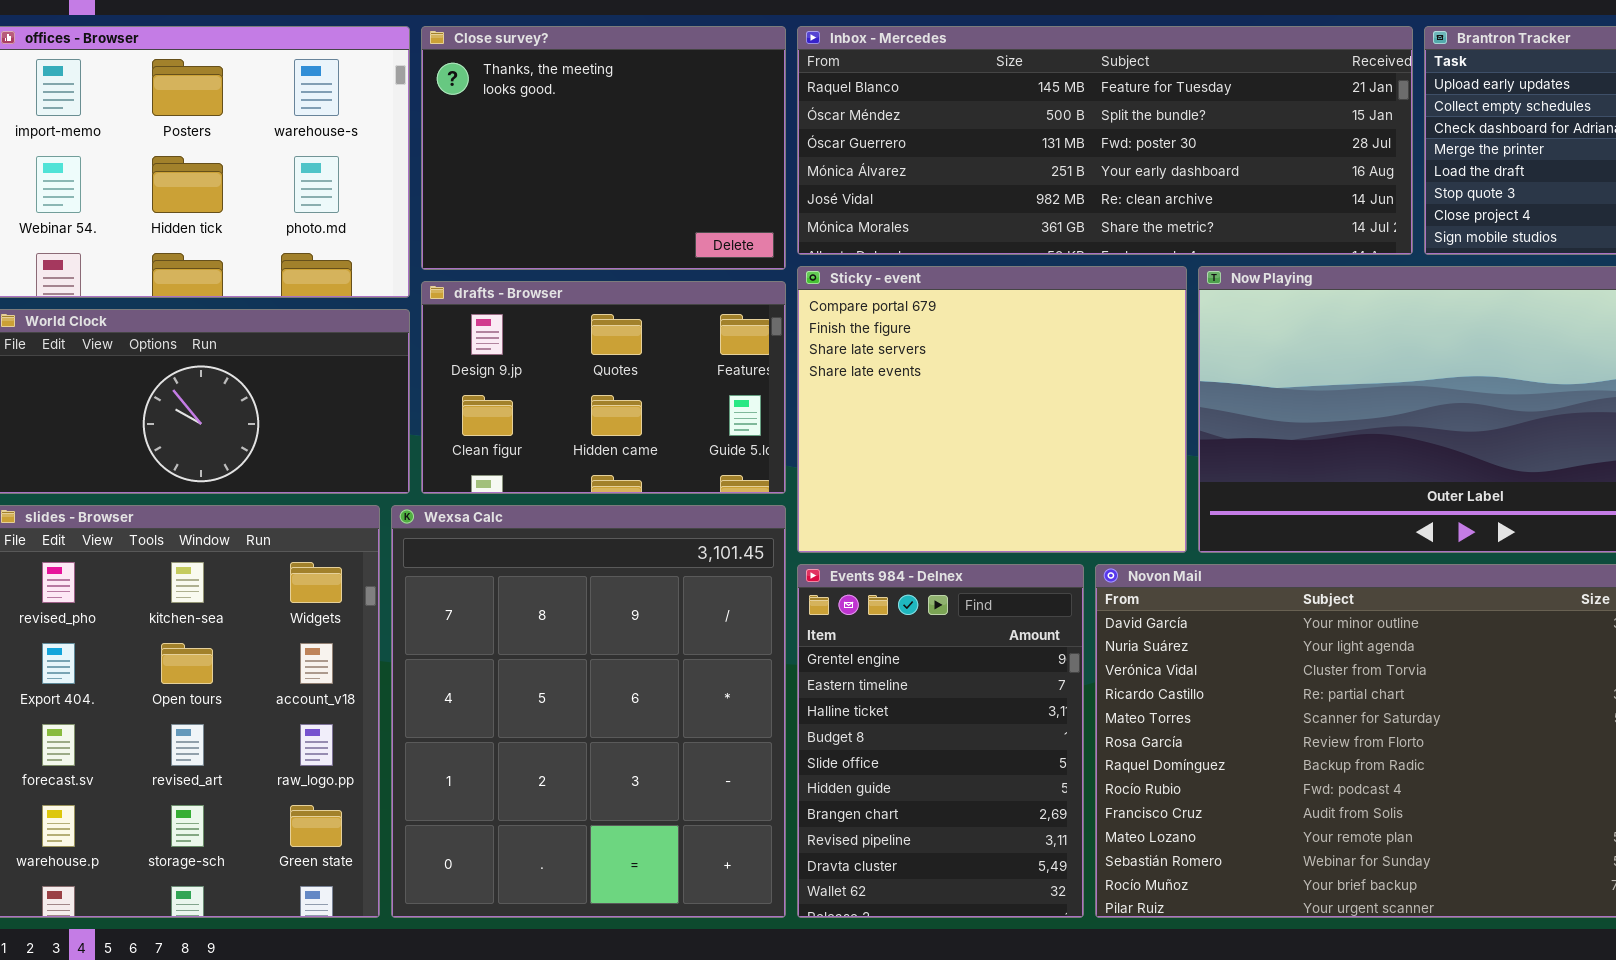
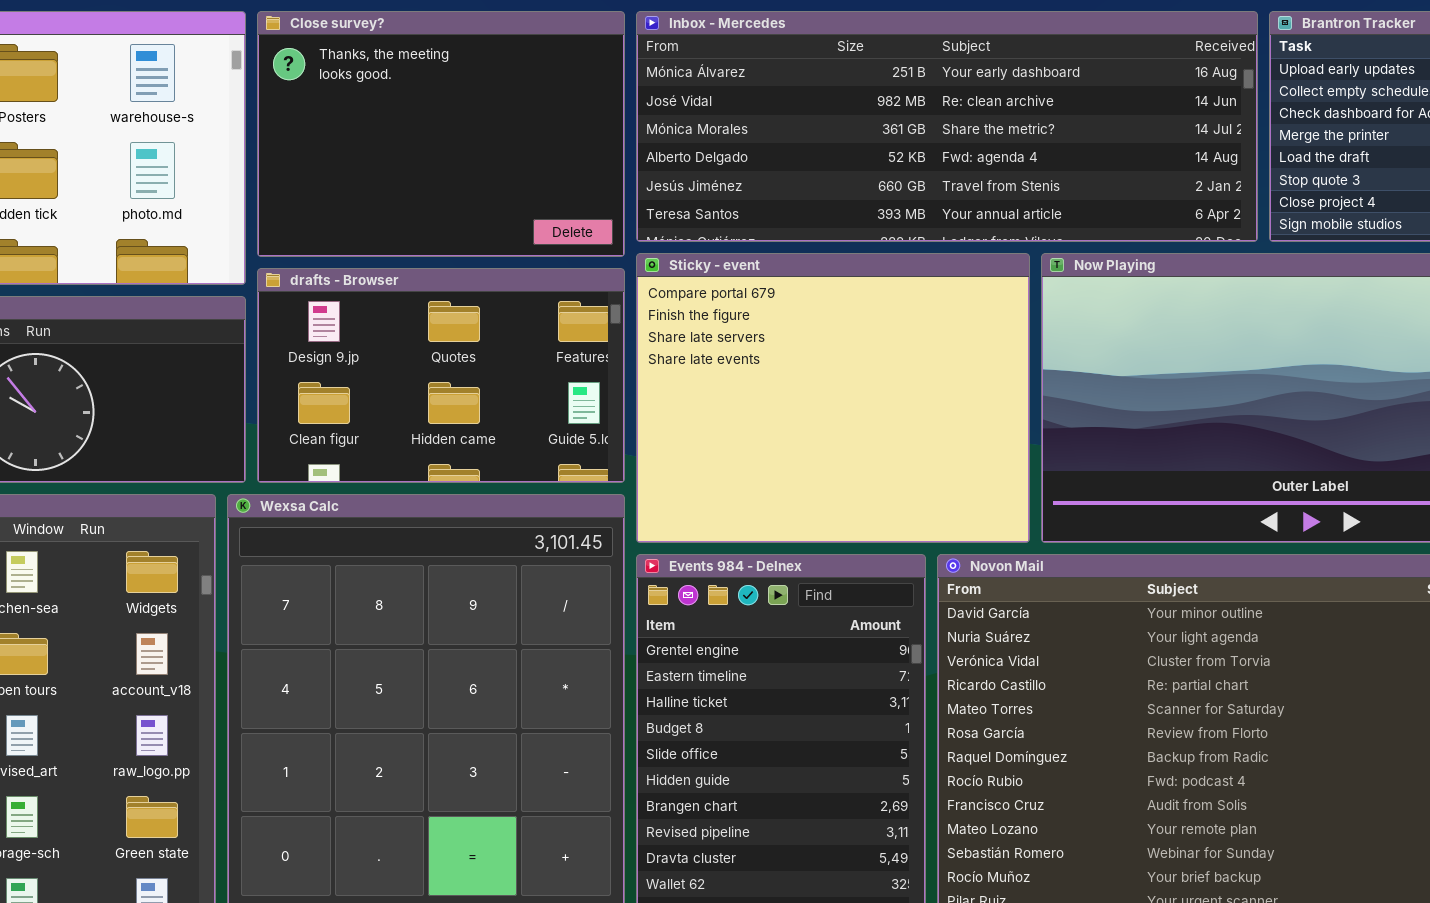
Inbox - Mercedes: [797,26,1413,255] -> [636,11,1258,242], scrolled down 3 rows

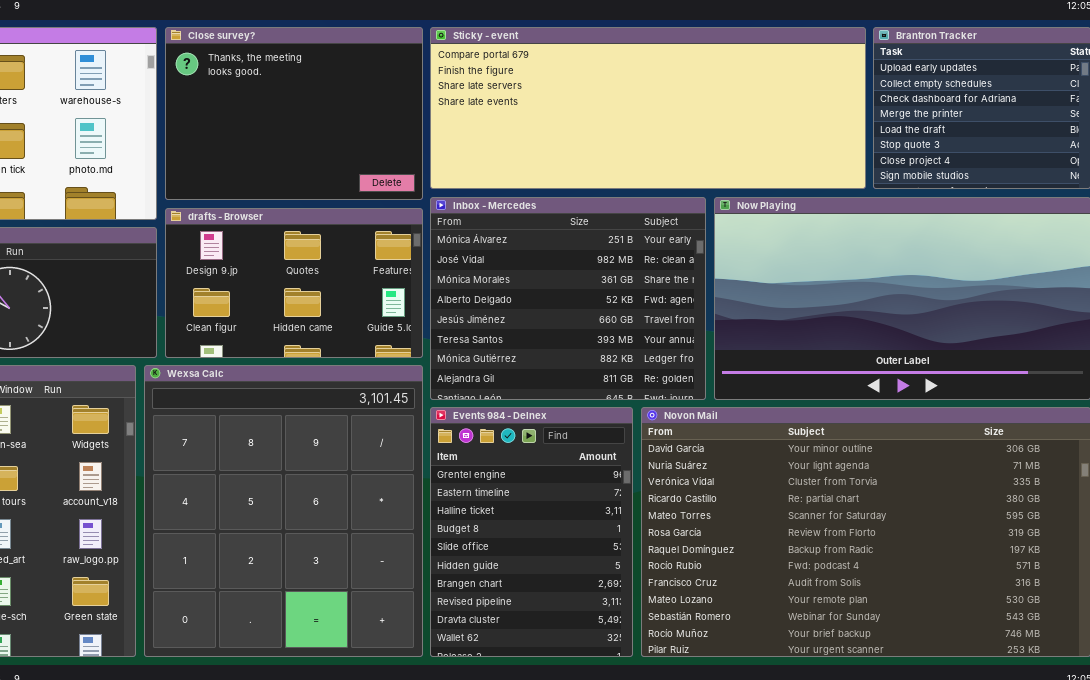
Inbox - Mercedes: [636,11,1258,242] -> [430,197,706,400], moved, resized
Sticky - event: [636,253,1030,543] -> [430,27,866,189], moved, resized

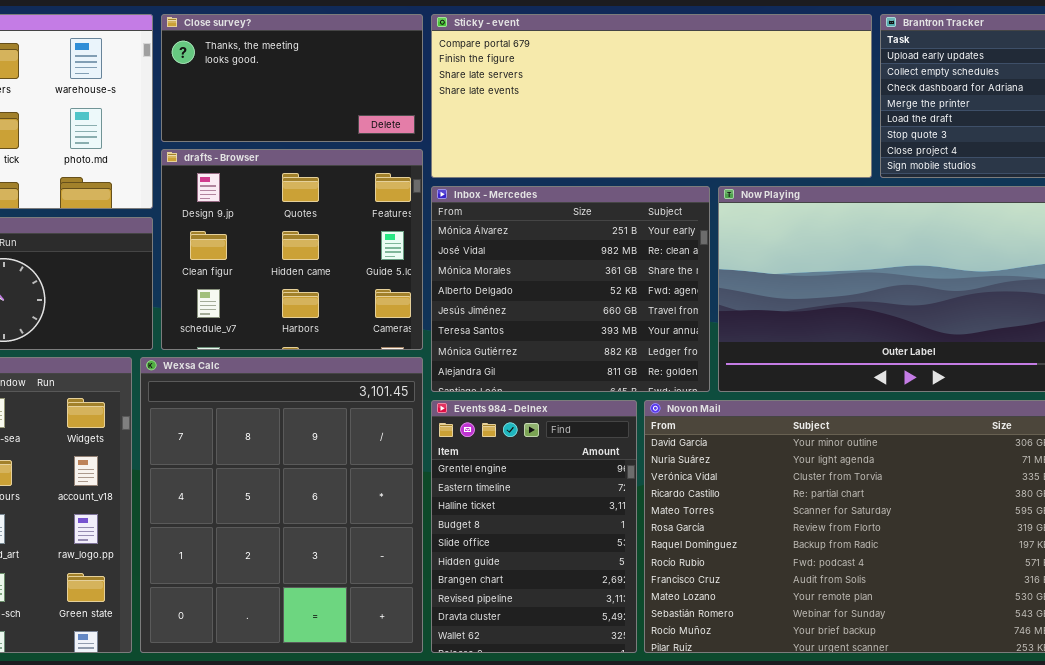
Close survey?: [165,27,423,200] -> [161,14,423,142], resized
drafts - Browser: [165,208,423,358] -> [161,149,423,350], resized

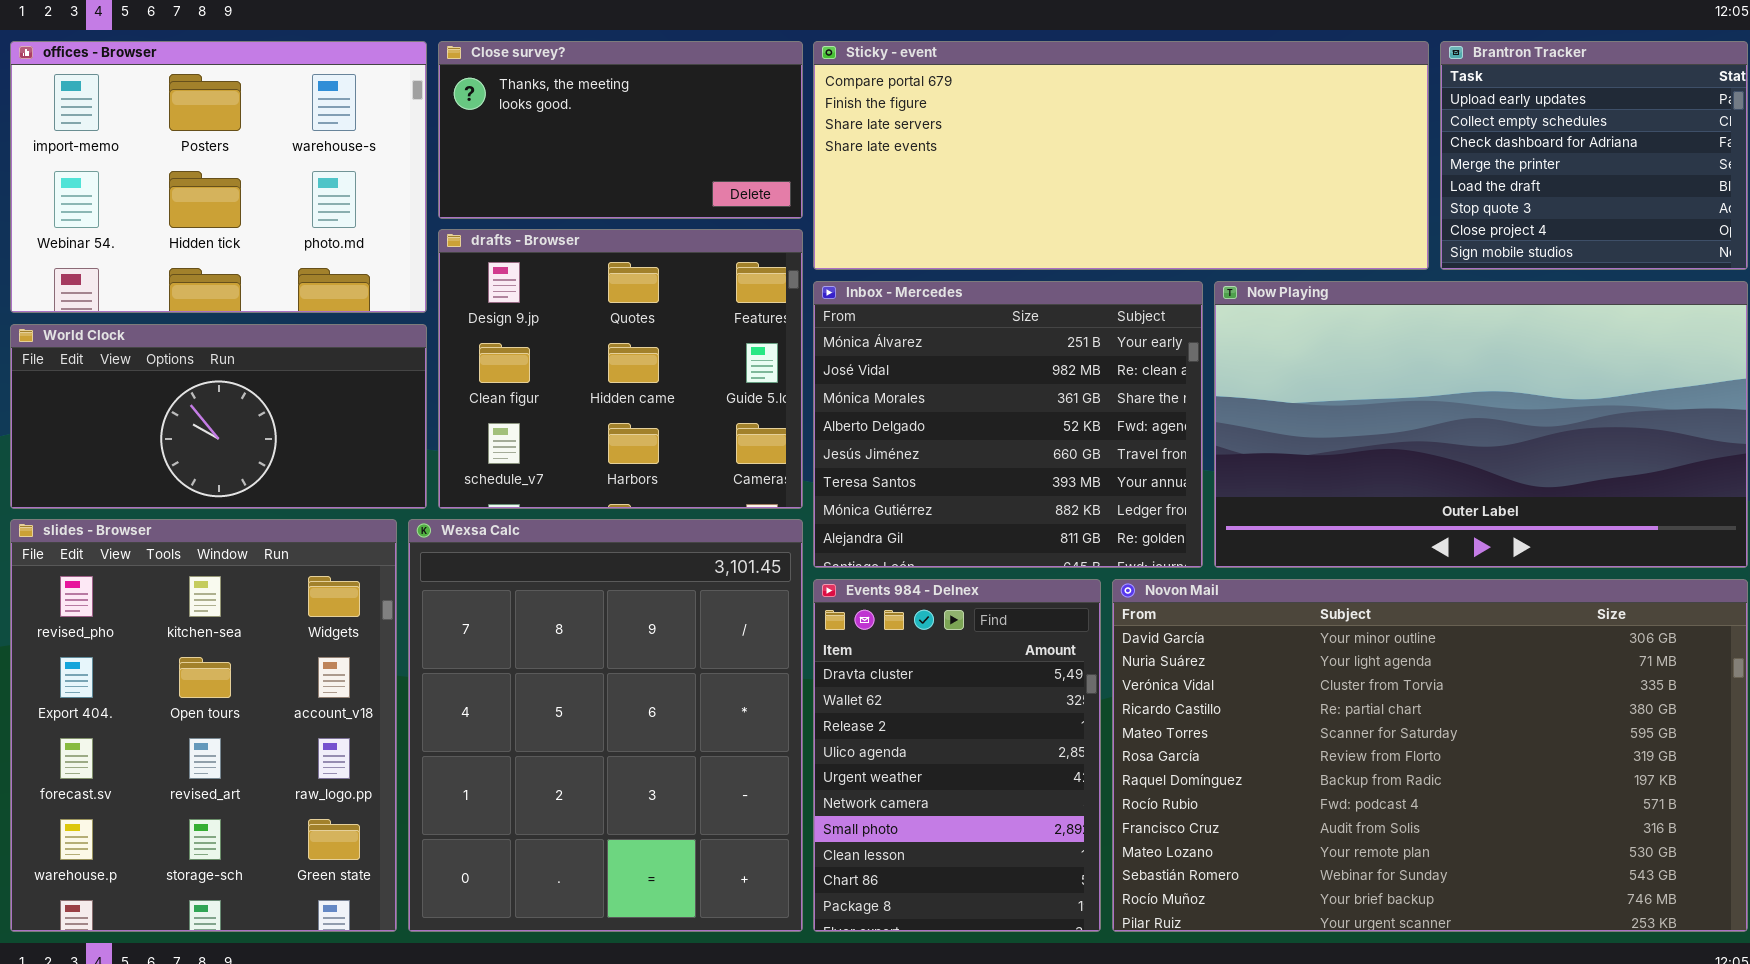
Events 984 - Delnex: [431,400,637,653] -> [813,579,1101,932], scrolled down 8 rows

